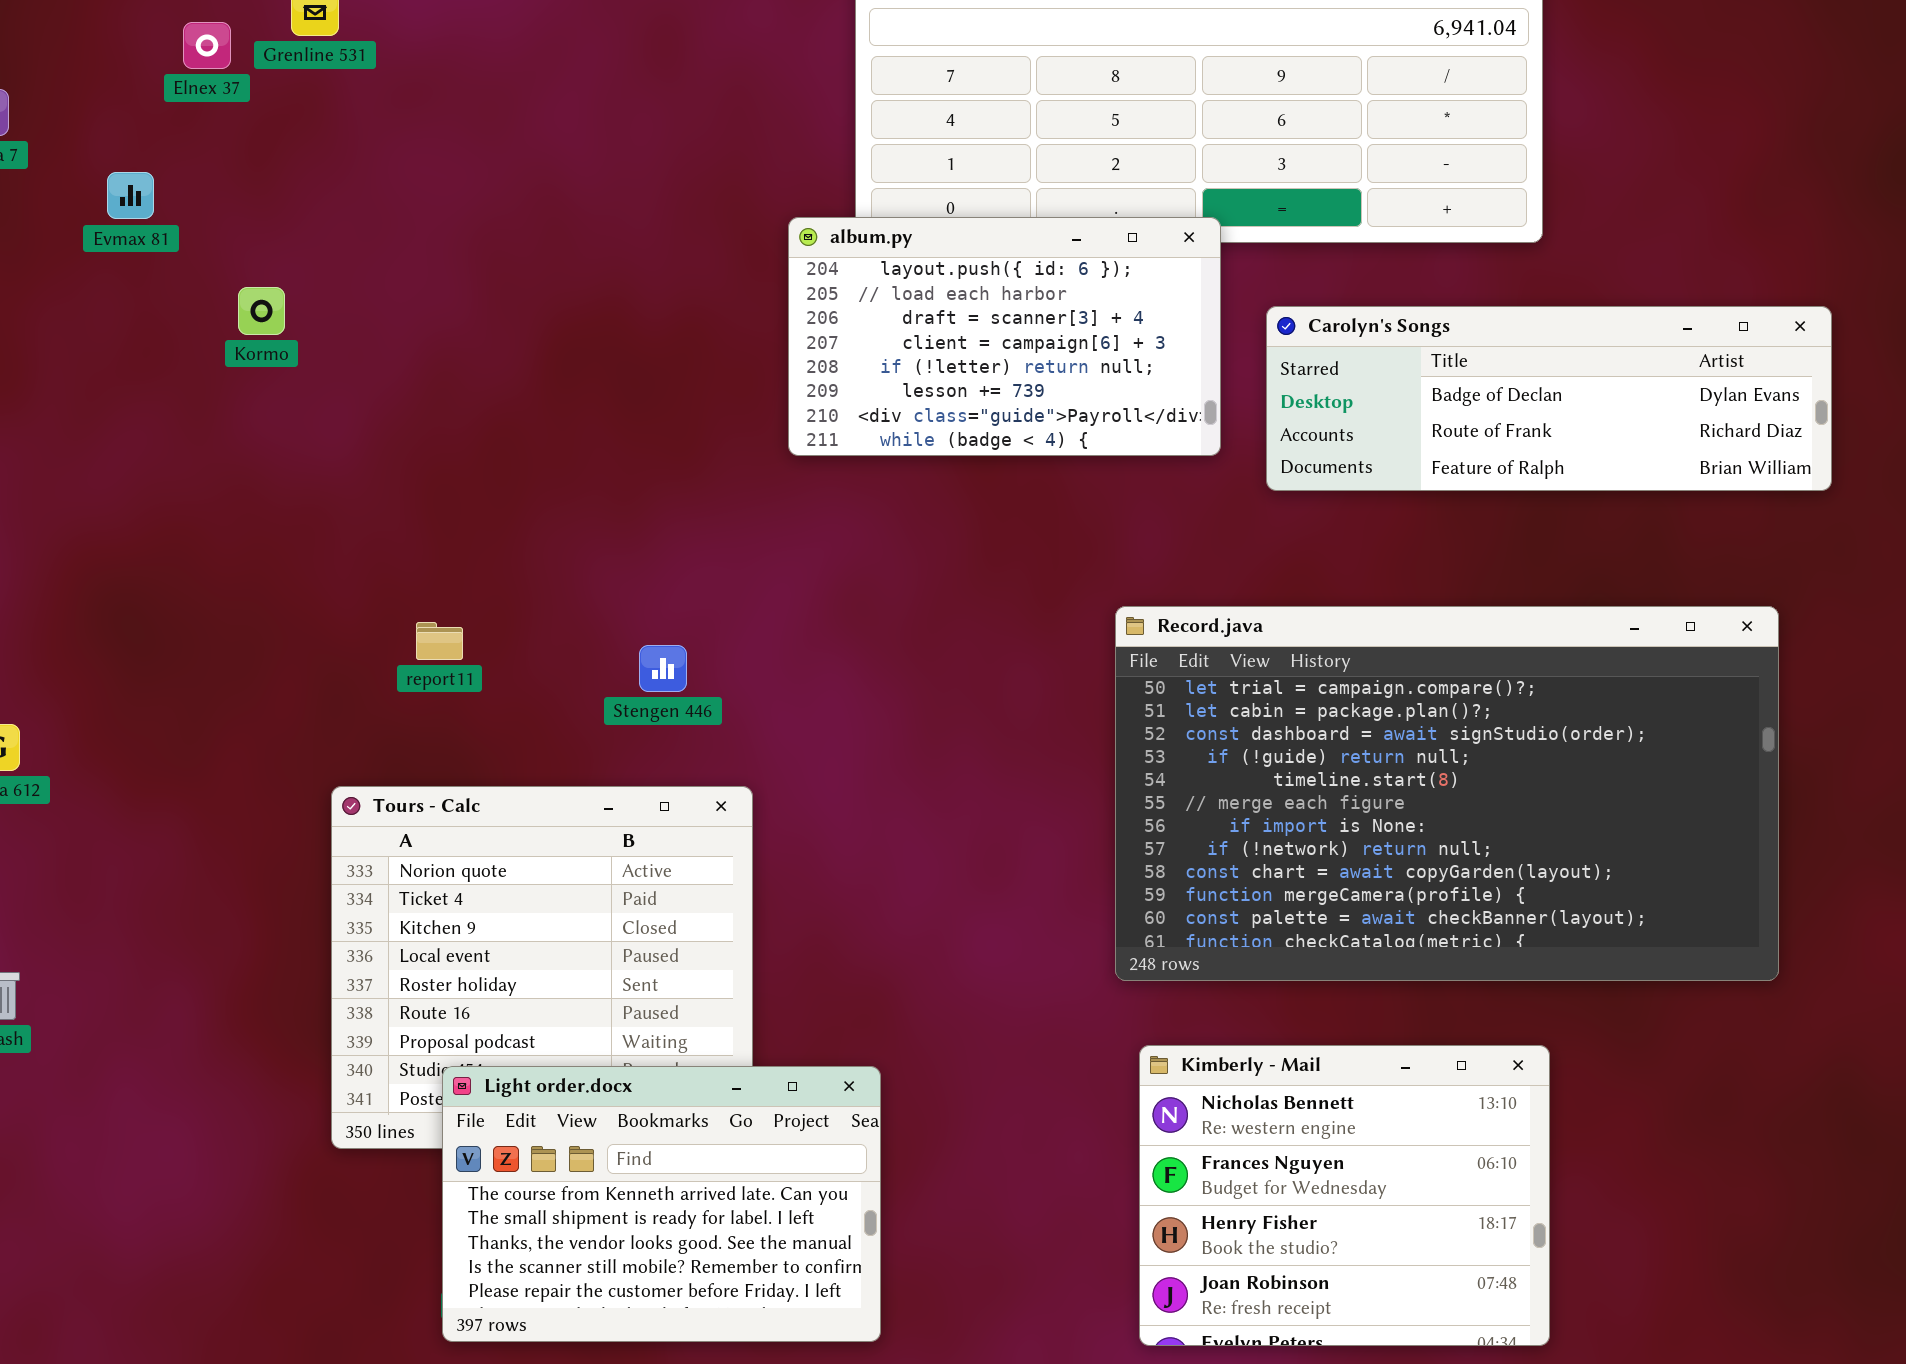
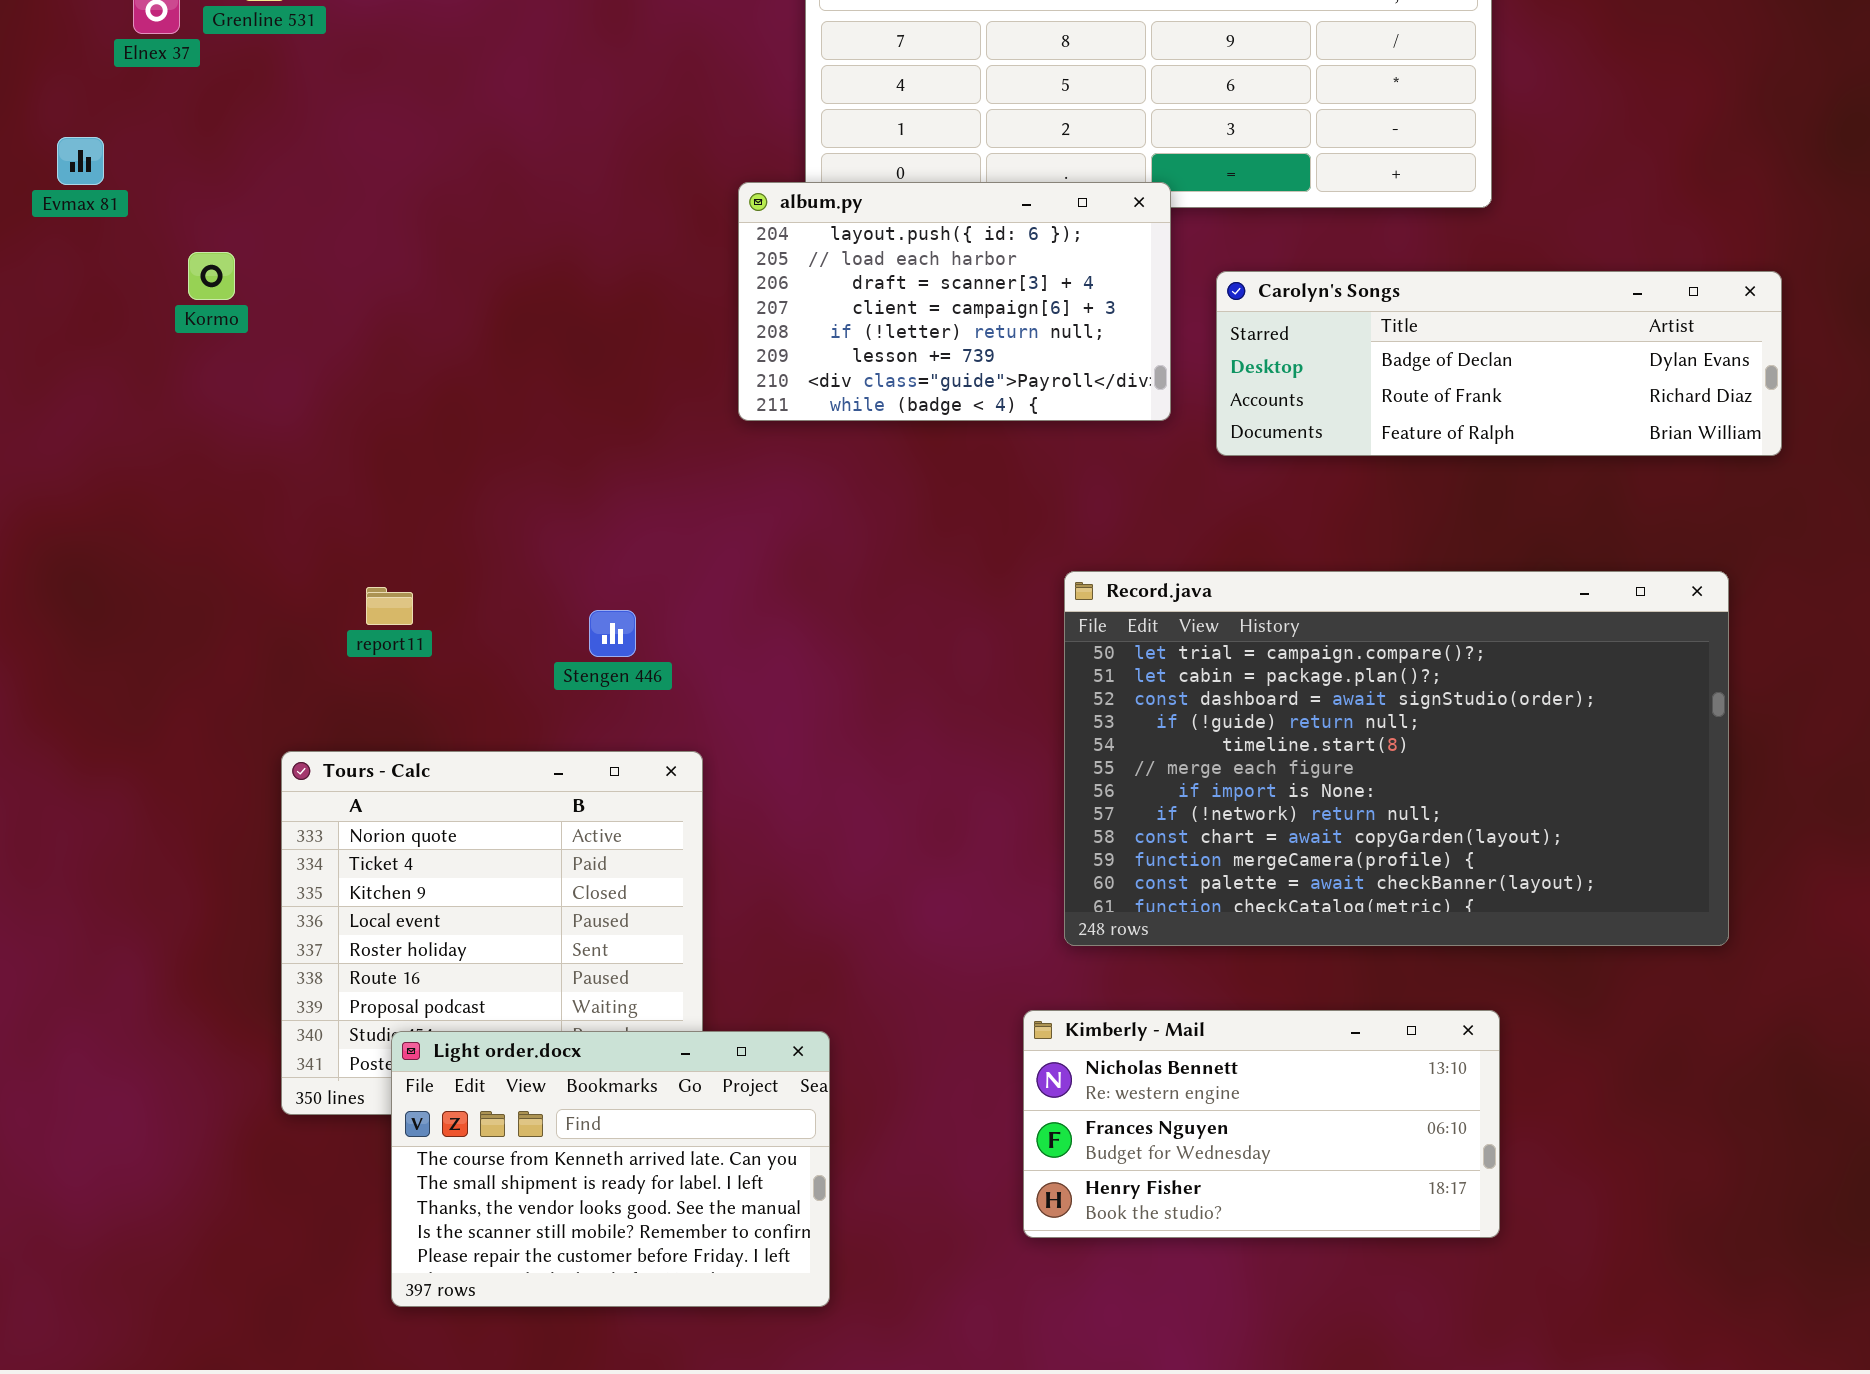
Kimberly - Mail: [1139,1045,1550,1346] -> [1023,1010,1500,1238], resized

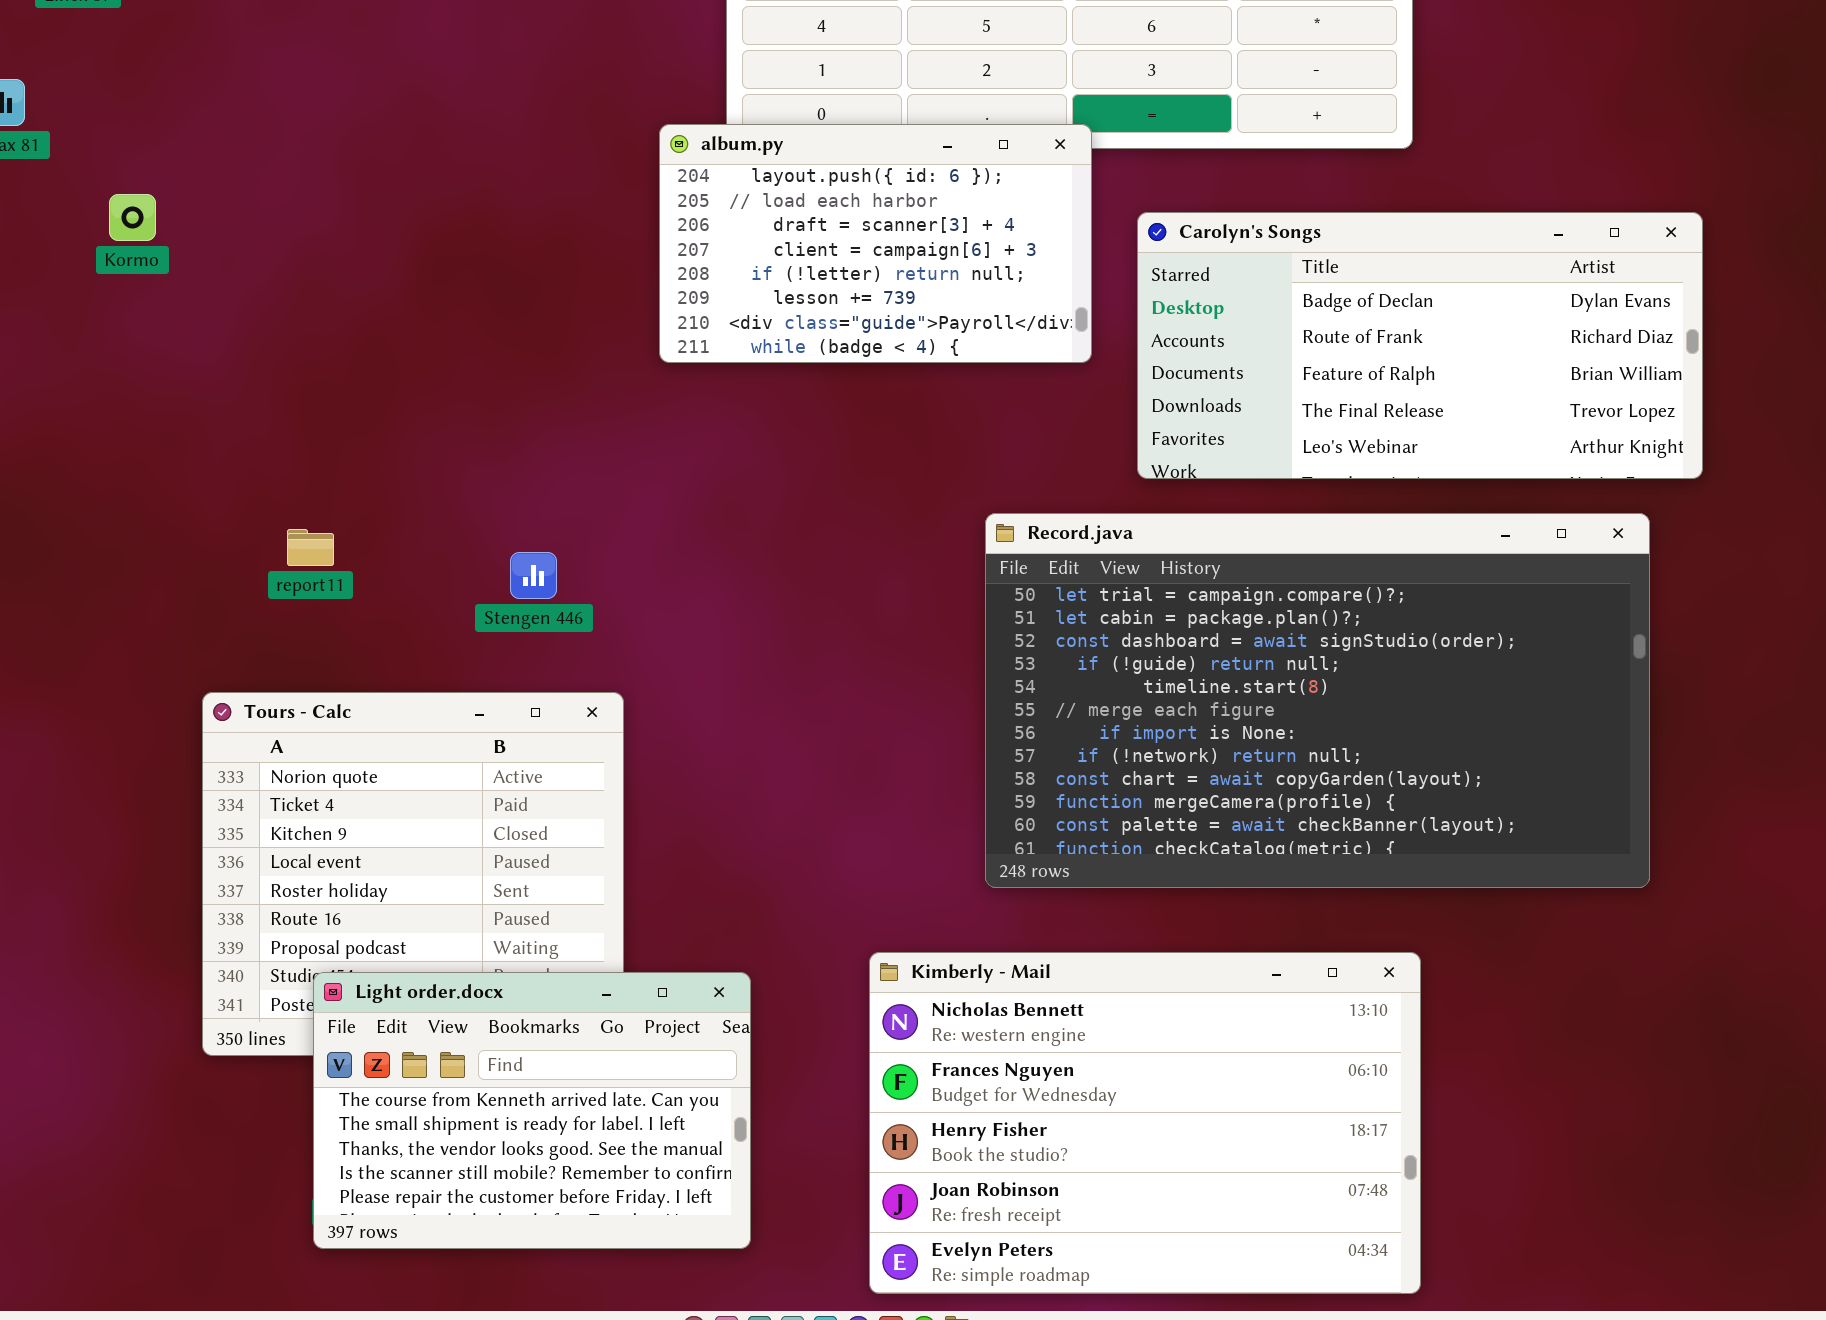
Carolyn's Songs: [1216,271,1782,456] -> [1137,212,1703,479], resized
Kimberly - Mail: [1023,1010,1500,1238] -> [869,952,1421,1294], resized

